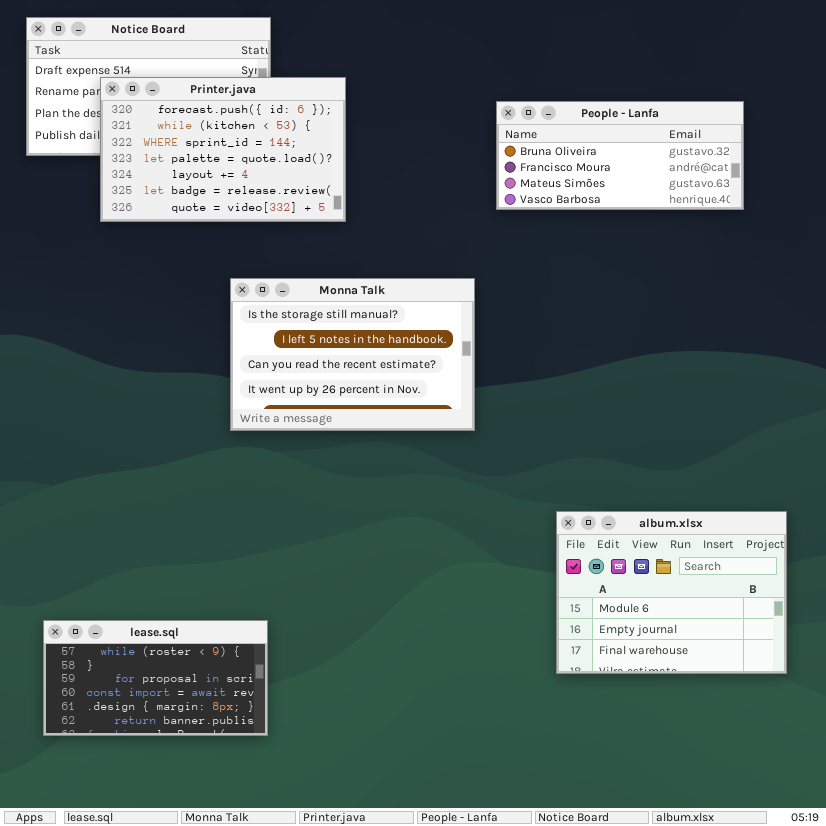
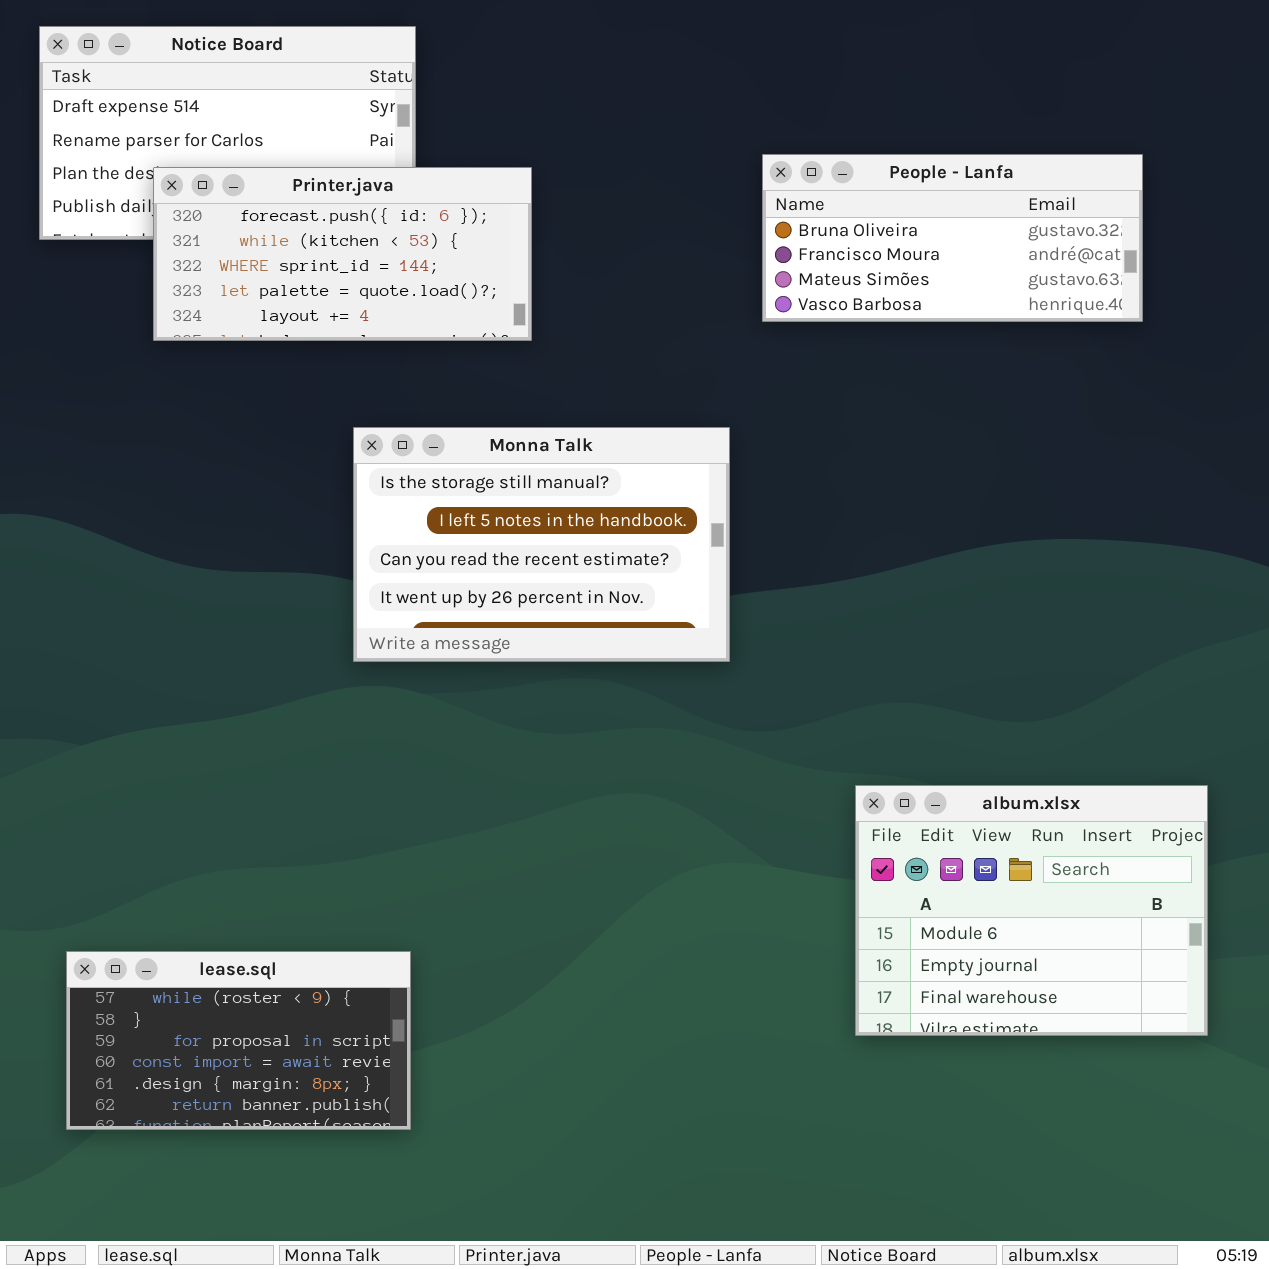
Printer.java: [100,77,346,222] -> [153,167,532,341], resized

